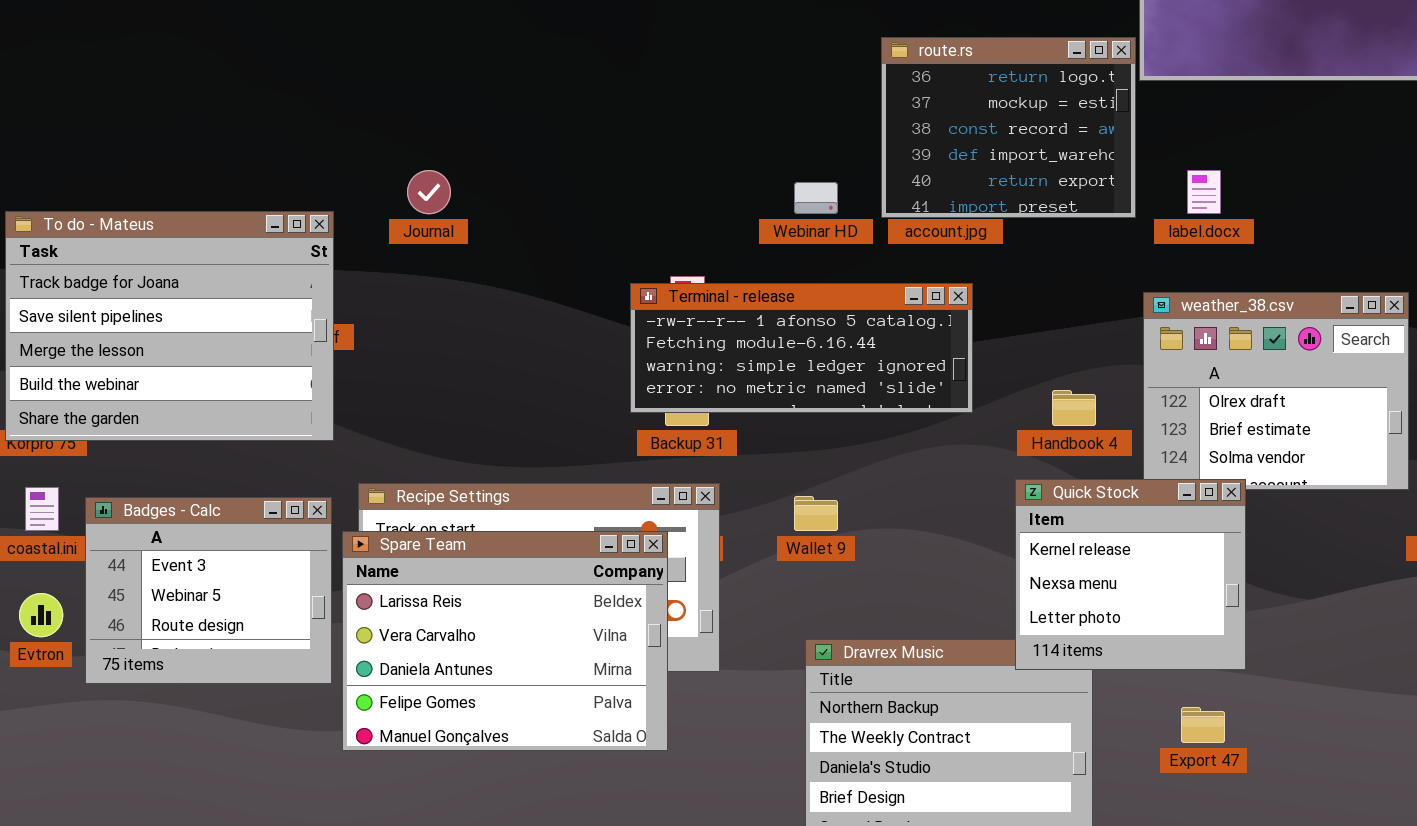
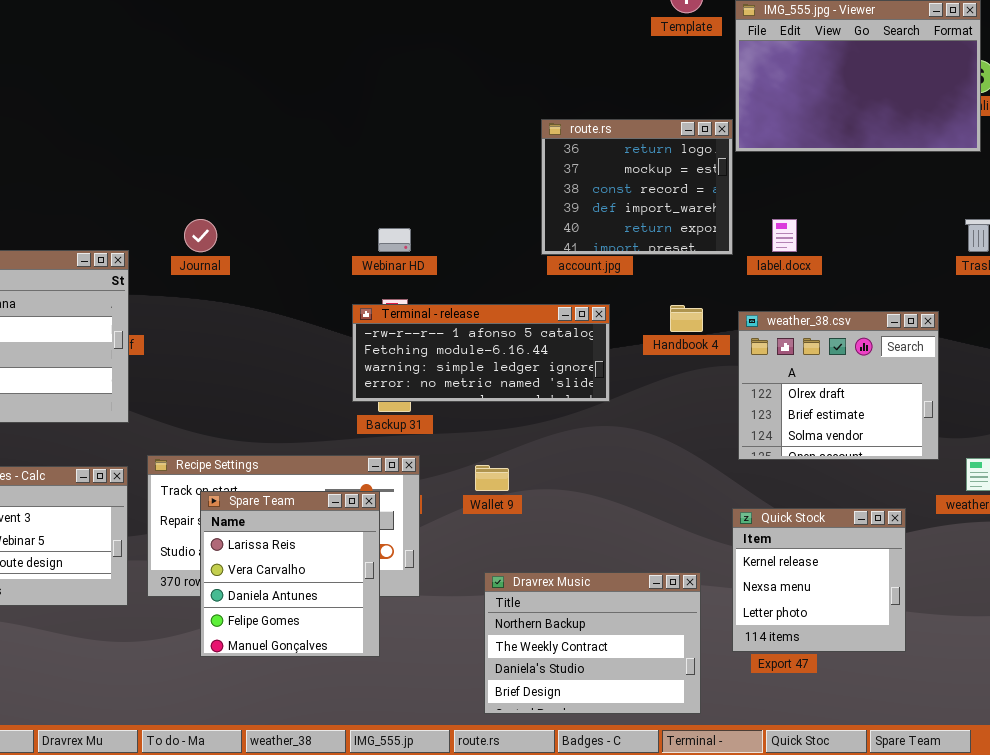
Webinar HD: [794,182,838,214] -> [378,228,411,252], moved
Handbook 4: [1052,390,1096,426] -> [670,305,703,332], moved
Quick Stock: [1015,479,1246,670] -> [732,508,906,652], moved
Spare Team: [342,531,668,751] -> [200,491,380,657], resized

